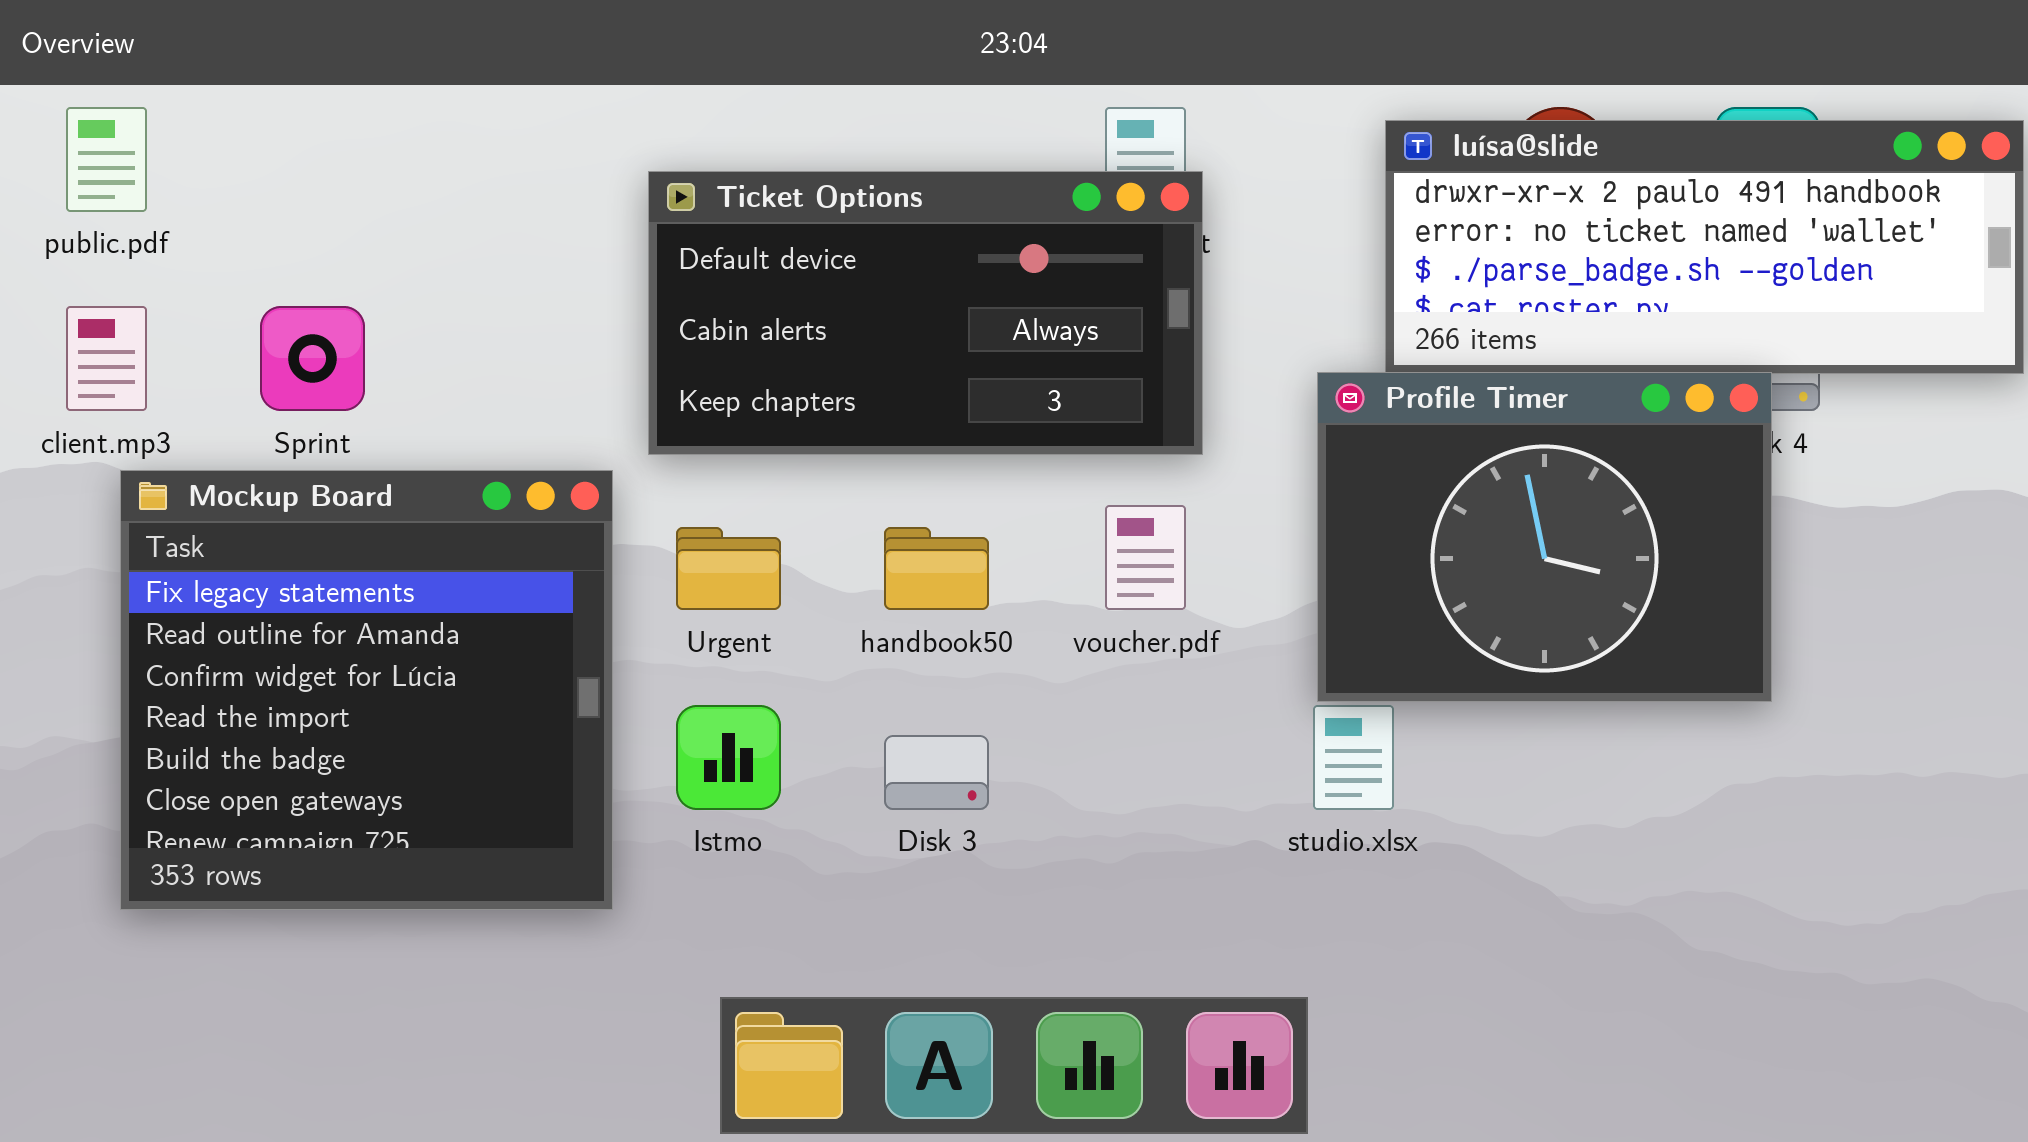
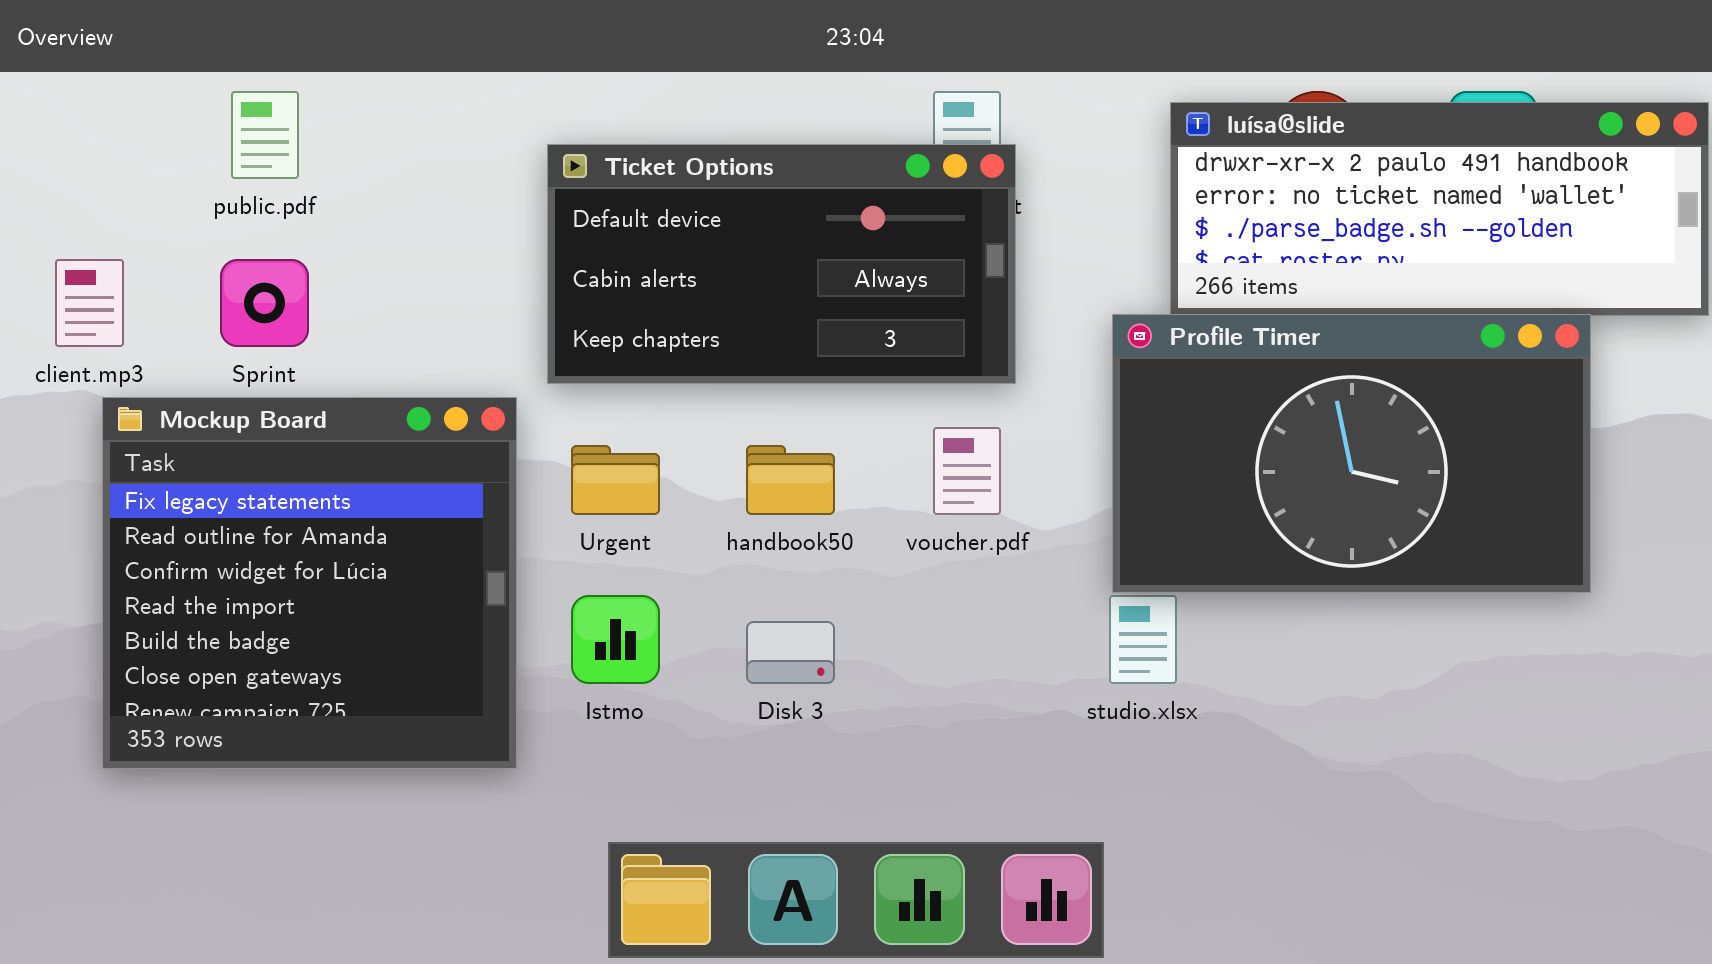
public.pdf: [66,107,147,212] -> [231,91,299,179], moved
Profile Timer: [1317,372,1772,702] -> [1112,314,1591,593], resized

